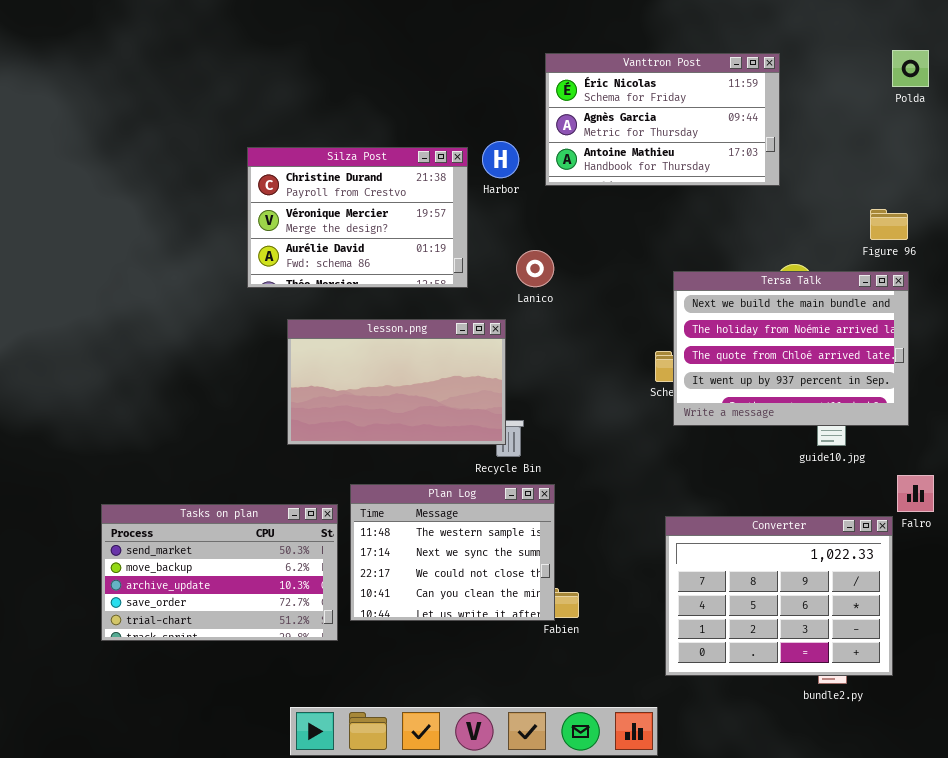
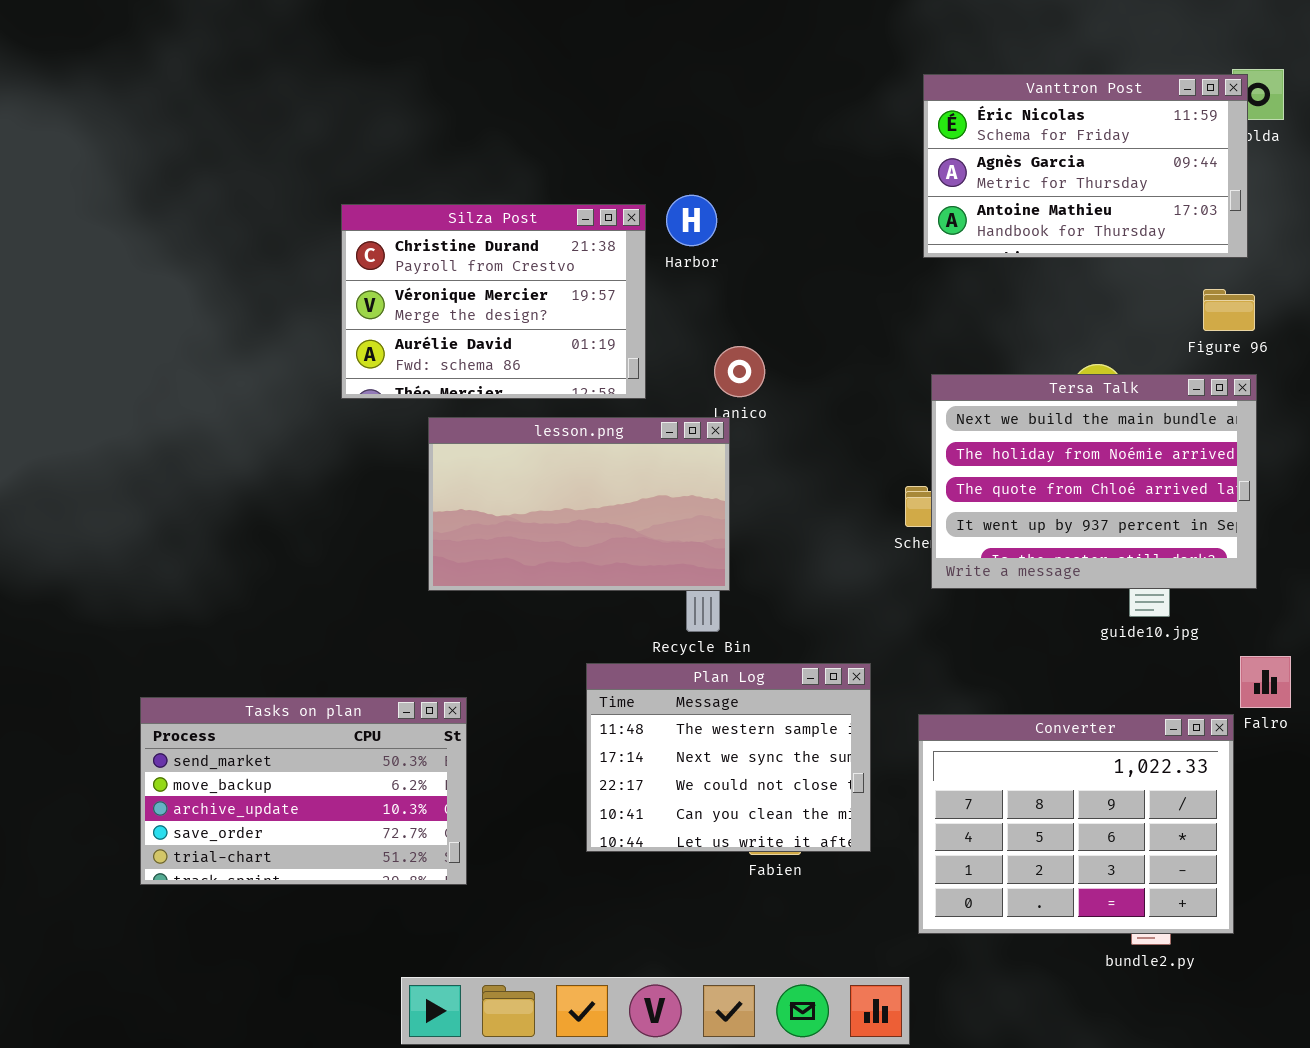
Vanttron Post: [545,53,780,186] -> [923,74,1248,258], moved
lesson.png: [287,319,506,445] -> [428,417,730,591], moved
Plan Log: [350,484,555,621] -> [586,663,871,852], moved

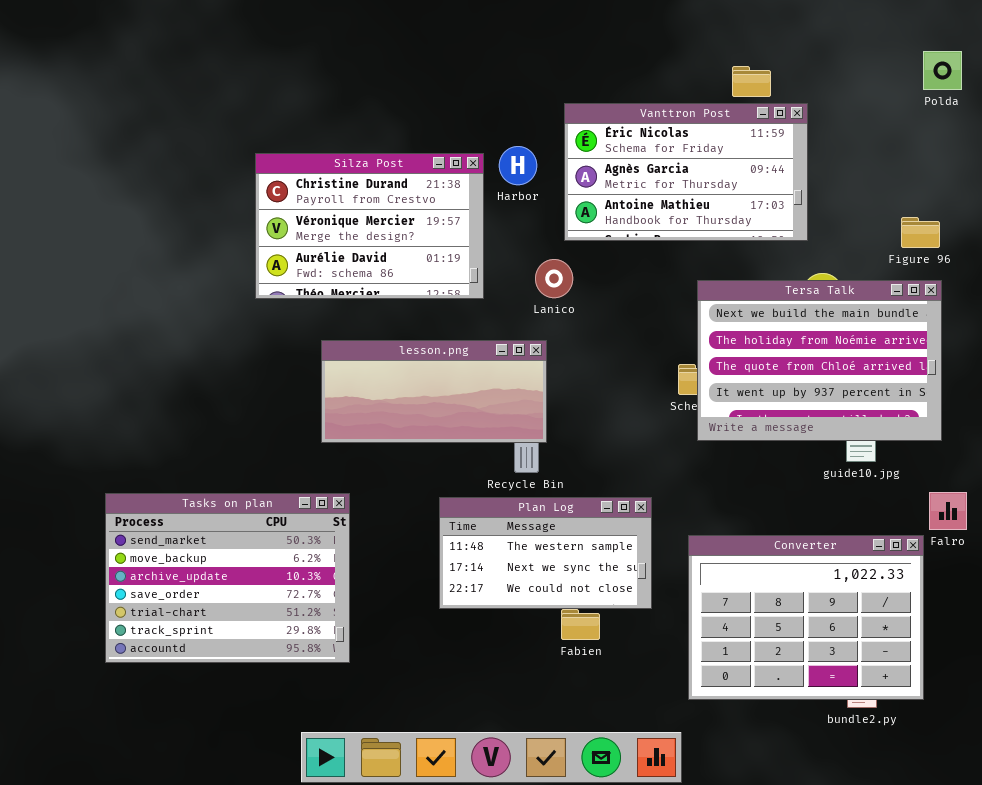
Vanttron Post: [923,74,1248,258] -> [564,103,808,241], moved
lesson.png: [428,417,730,591] -> [321,340,547,443], resized
Plan Log: [586,663,871,852] -> [439,497,652,609], resized
Tasks on plan: [140,697,467,885] -> [105,493,350,663], resized

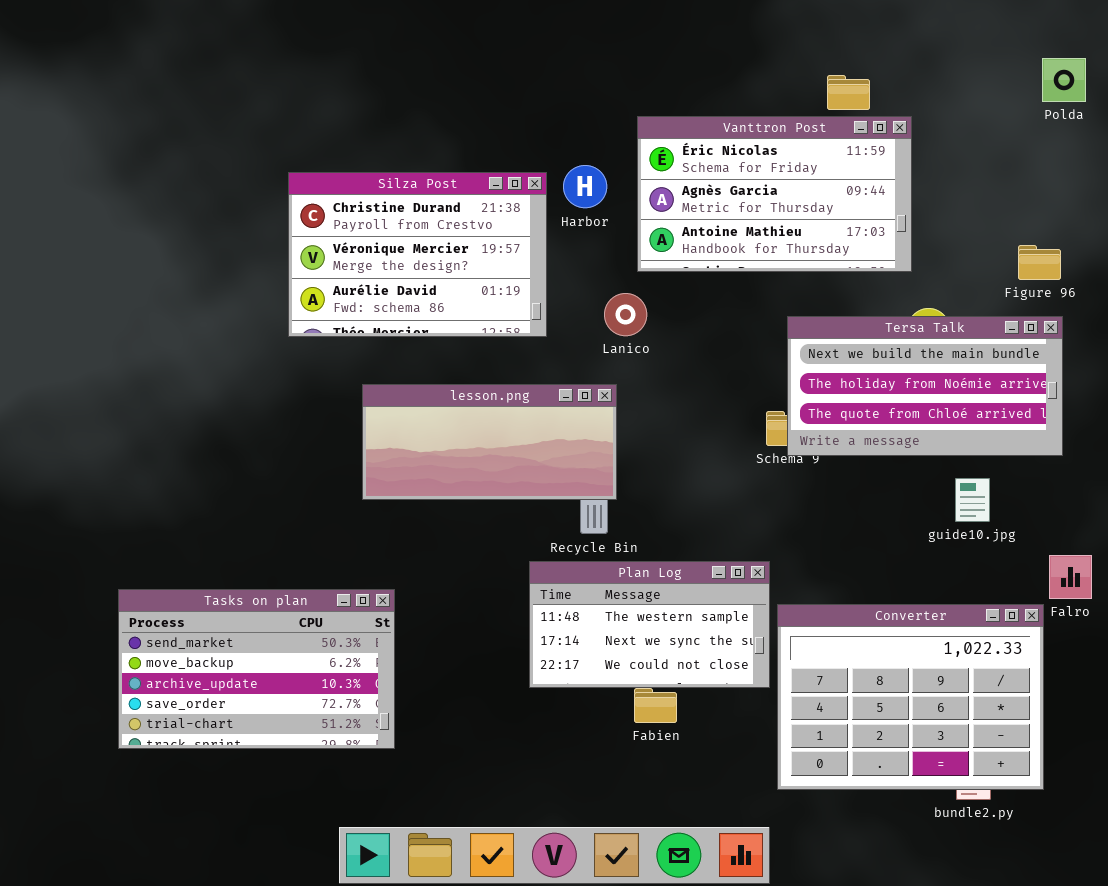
Tersa Talk: [697,280,942,441] -> [787,316,1063,456], resized
Tasks on plan: [105,493,350,663] -> [118,589,395,749], resized
Plan Log: [439,497,652,609] -> [529,561,770,688], moved

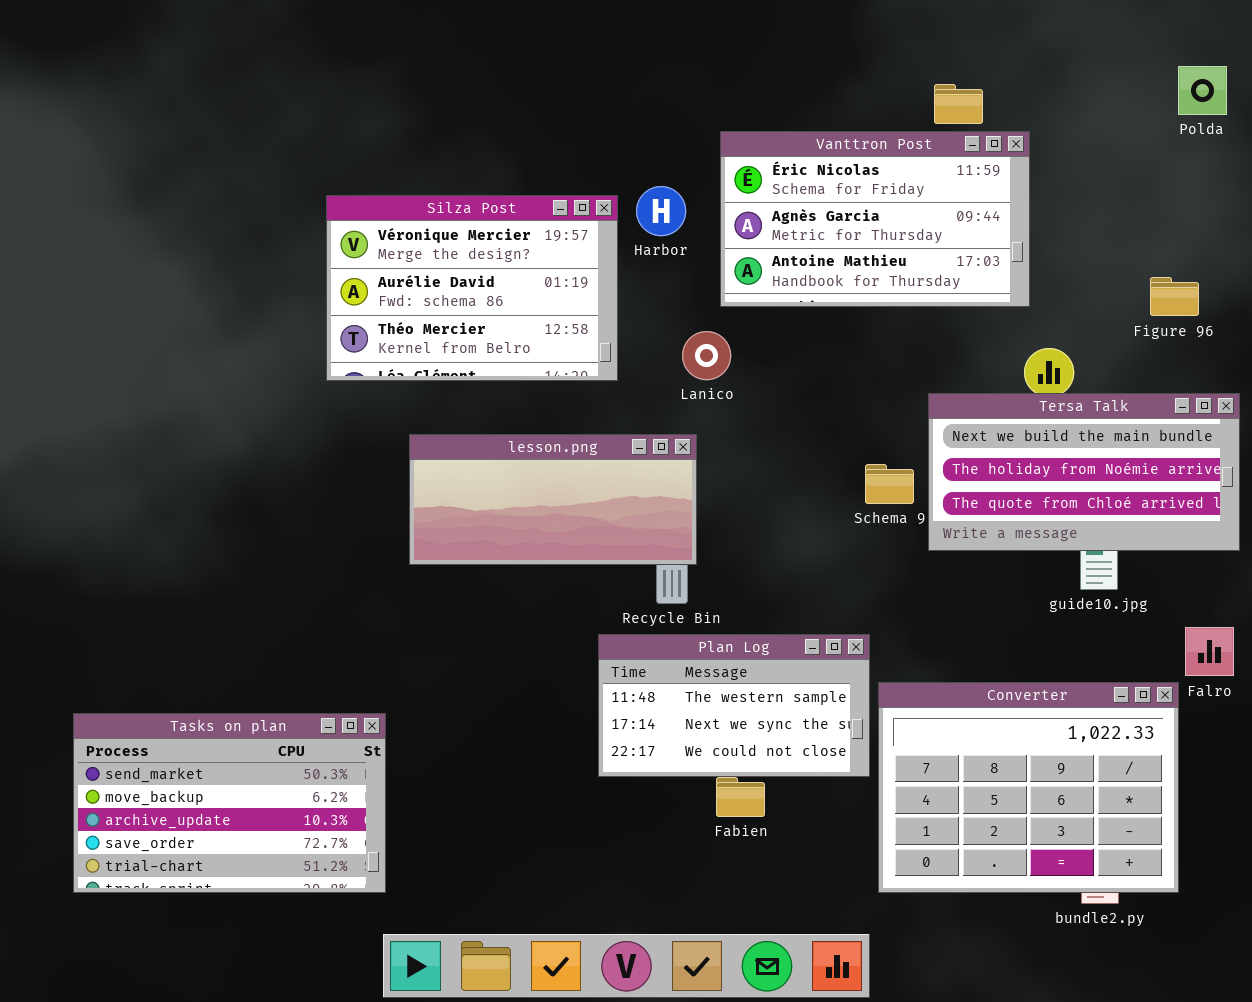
Silza Post: [288,172,547,337] -> [326,195,618,381], scrolled down 1 row
Tersa Talk: [787,316,1063,456] -> [928,393,1240,551], moved
Tasks on plan: [118,589,395,749] -> [73,713,386,893], moved

